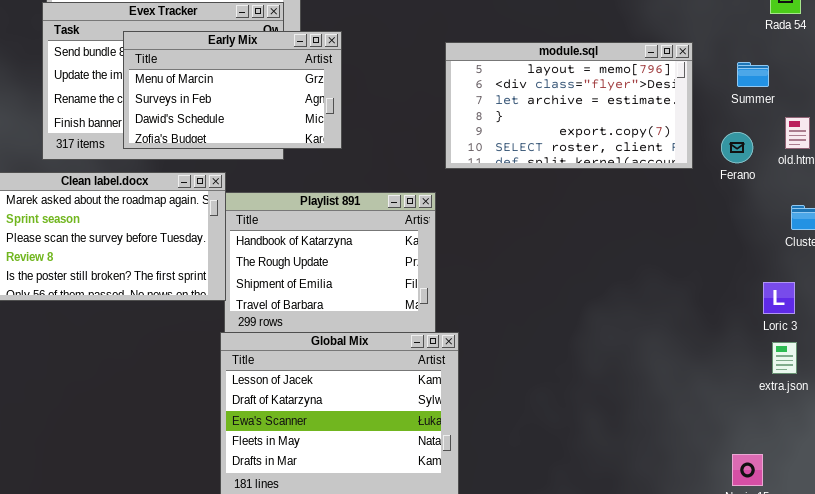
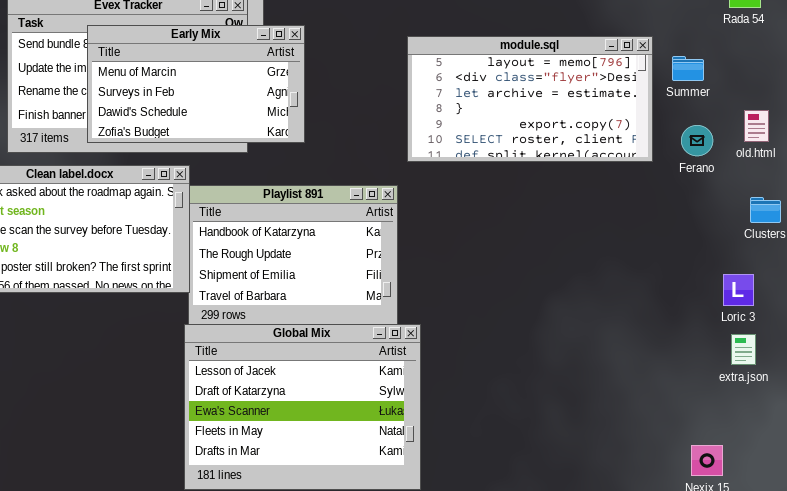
Summer: [737,62,769,87] -> [672,56,704,81], moved

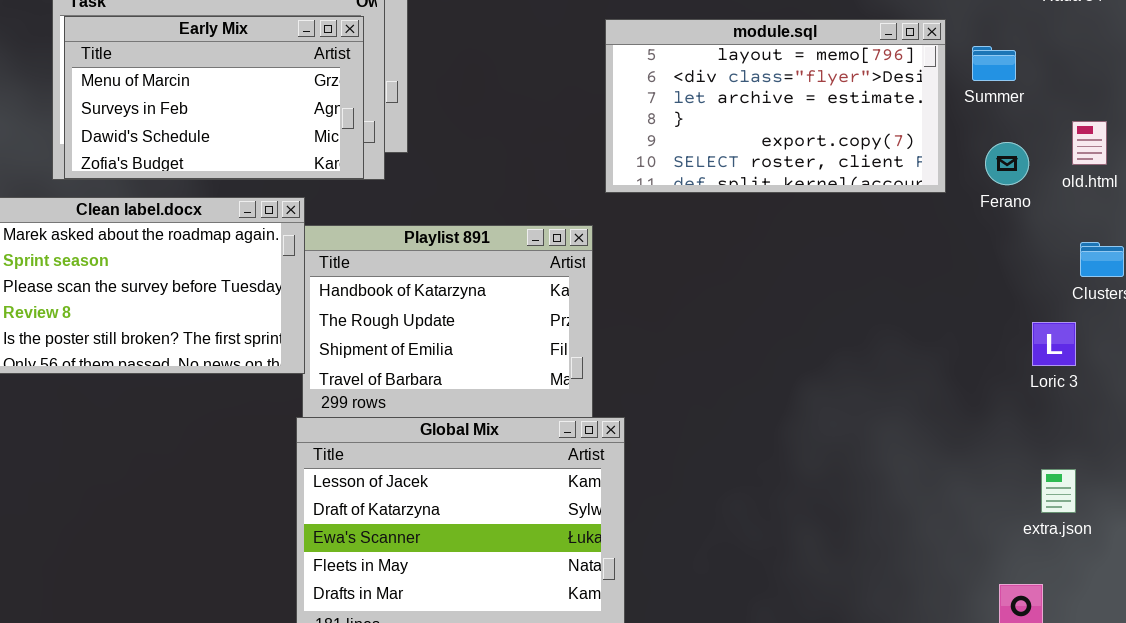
Early Mix: [87,25,305,143] -> [64,16,364,179], moved
Loric 3: [723,274,754,306] -> [1032,322,1076,366], moved
extra.json: [731,334,756,365] -> [1041,469,1076,513], moved

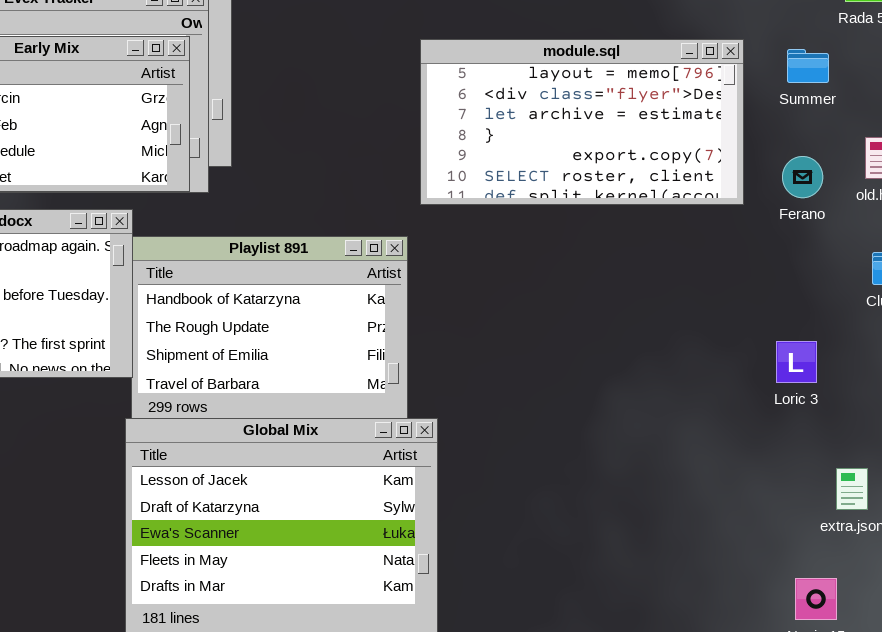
Summer: [972,46,1016,81] -> [787,49,829,83], moved
Loric 3: [1032,322,1076,366] -> [776,341,817,383], moved

